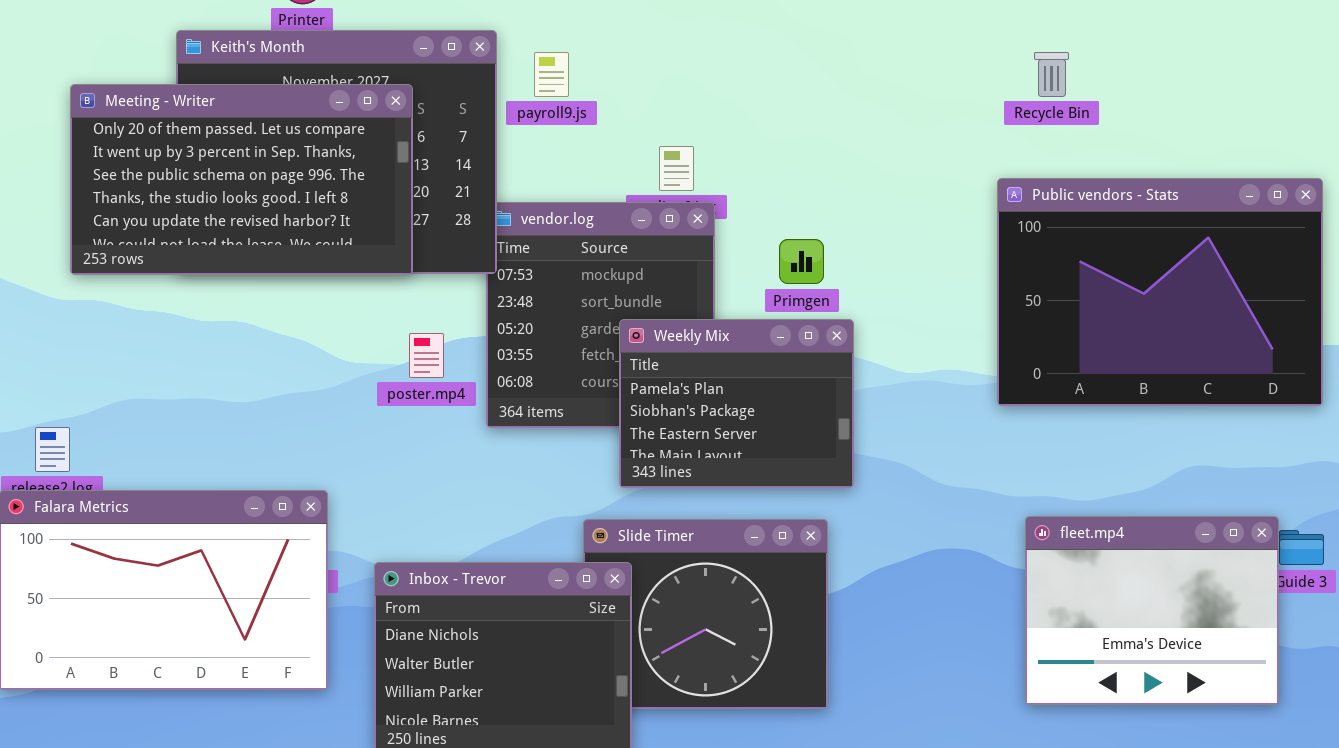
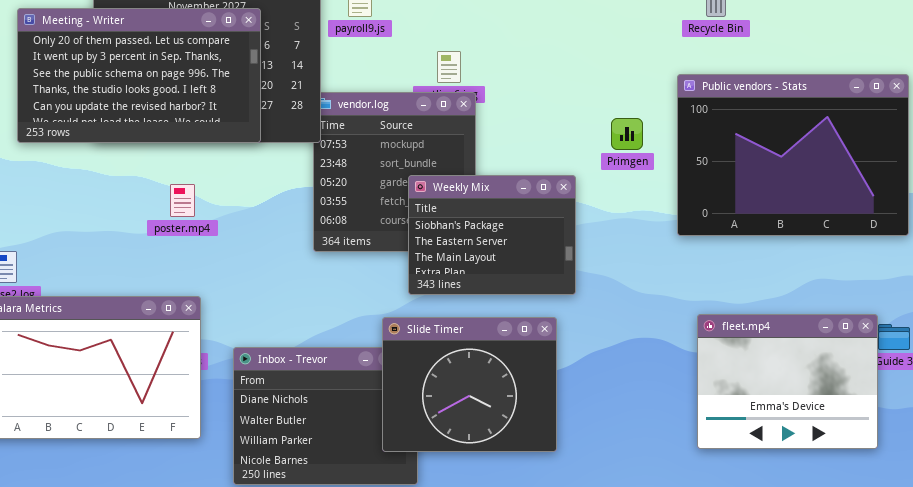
Primgen: [779,239,824,284] -> [611,118,643,150], moved
Weekly Mix: [619,319,854,488] -> [408,175,576,295], scrolled down 1 row
poster.mp4: [409,333,444,378] -> [170,184,195,217], moved
Slide Timer: [583,519,828,709] -> [382,317,557,452], raised

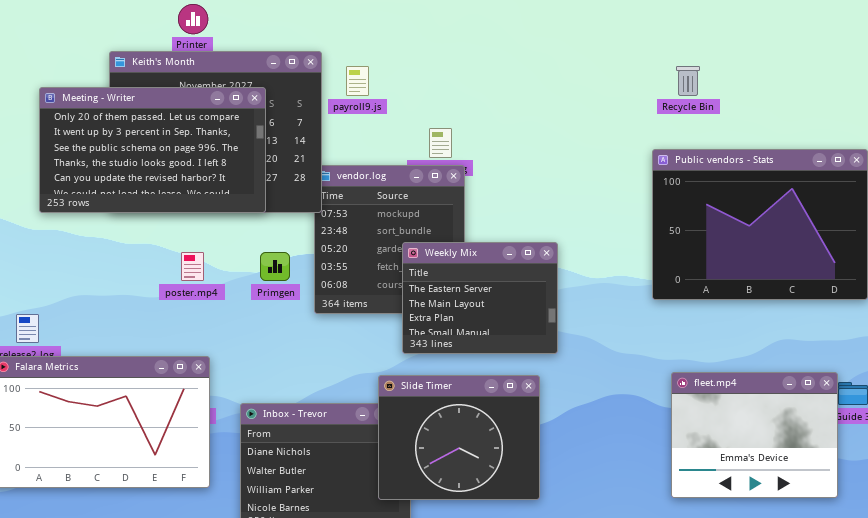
Primgen: [611,118,643,150] -> [260,252,290,281], moved
Weekly Mix: [408,175,576,295] -> [402,242,558,354], scrolled down 1 row

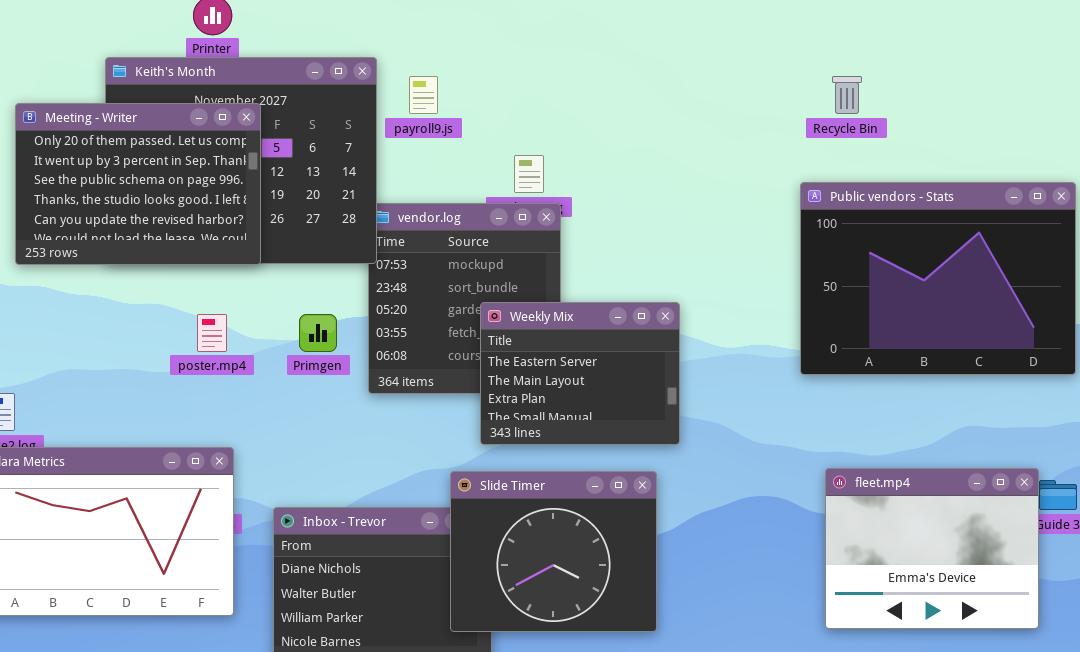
Meeting - Writer: [39,87,266,213] -> [15,103,261,265], resized

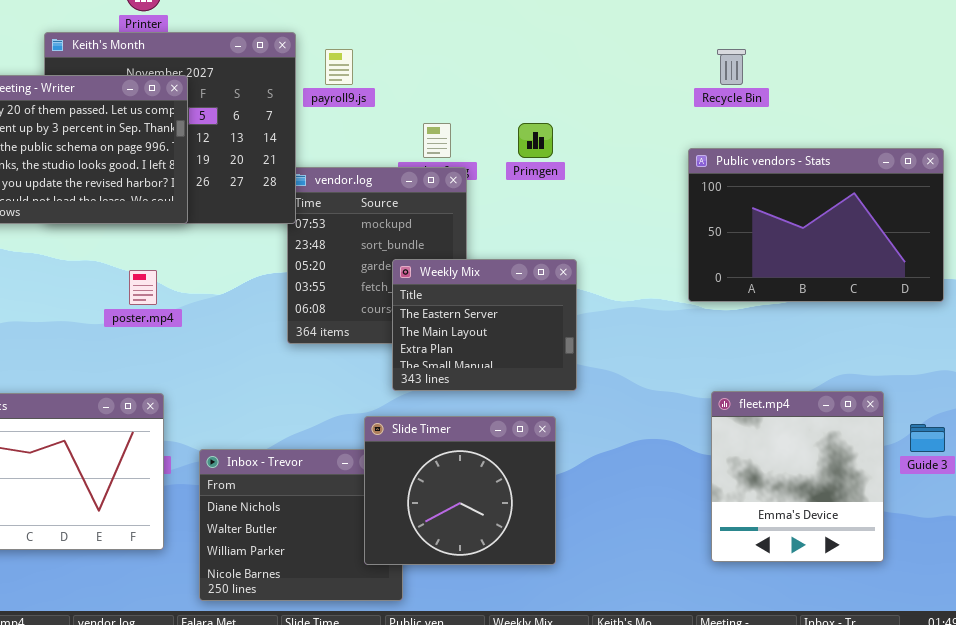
Public vendors - Stats: [800,182,1076,375] -> [688,148,944,302], resized
Primgen: [299,314,337,352] -> [518,123,553,158], moved
fleet.mp4: [825,468,1039,629] -> [711,391,884,562], resized

